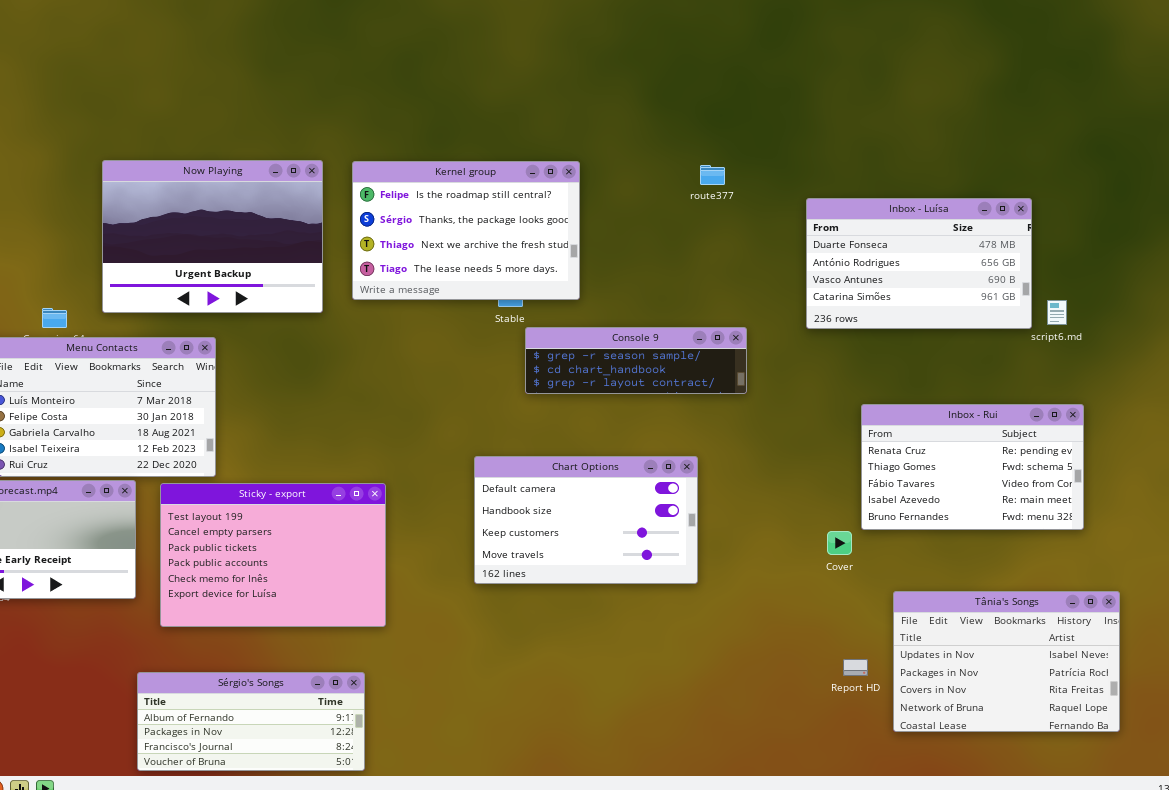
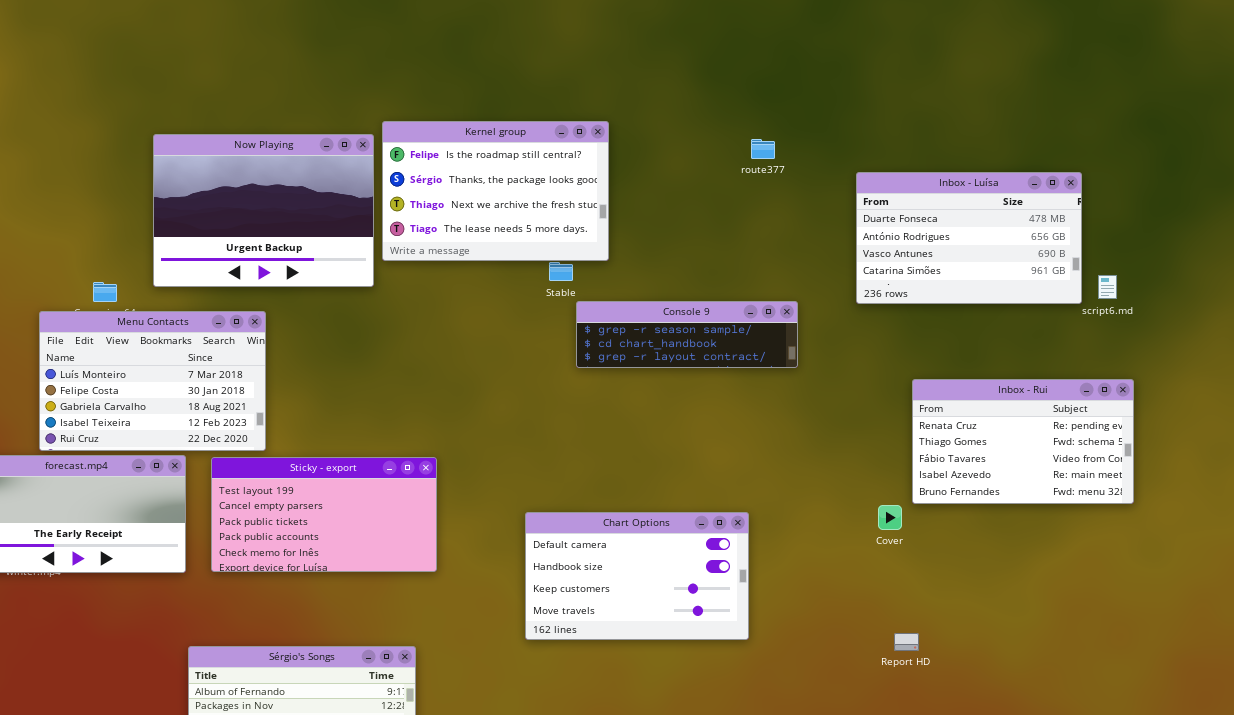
Kernel group: [352,161,580,300] -> [382,121,609,261], moved
Chart Options: [474,456,698,584] -> [525,512,749,640], moved
Sticky - export: [160,483,386,627] -> [211,457,437,572], resized
Tânia's Songs: [893,591,1120,732] -> none, closed

